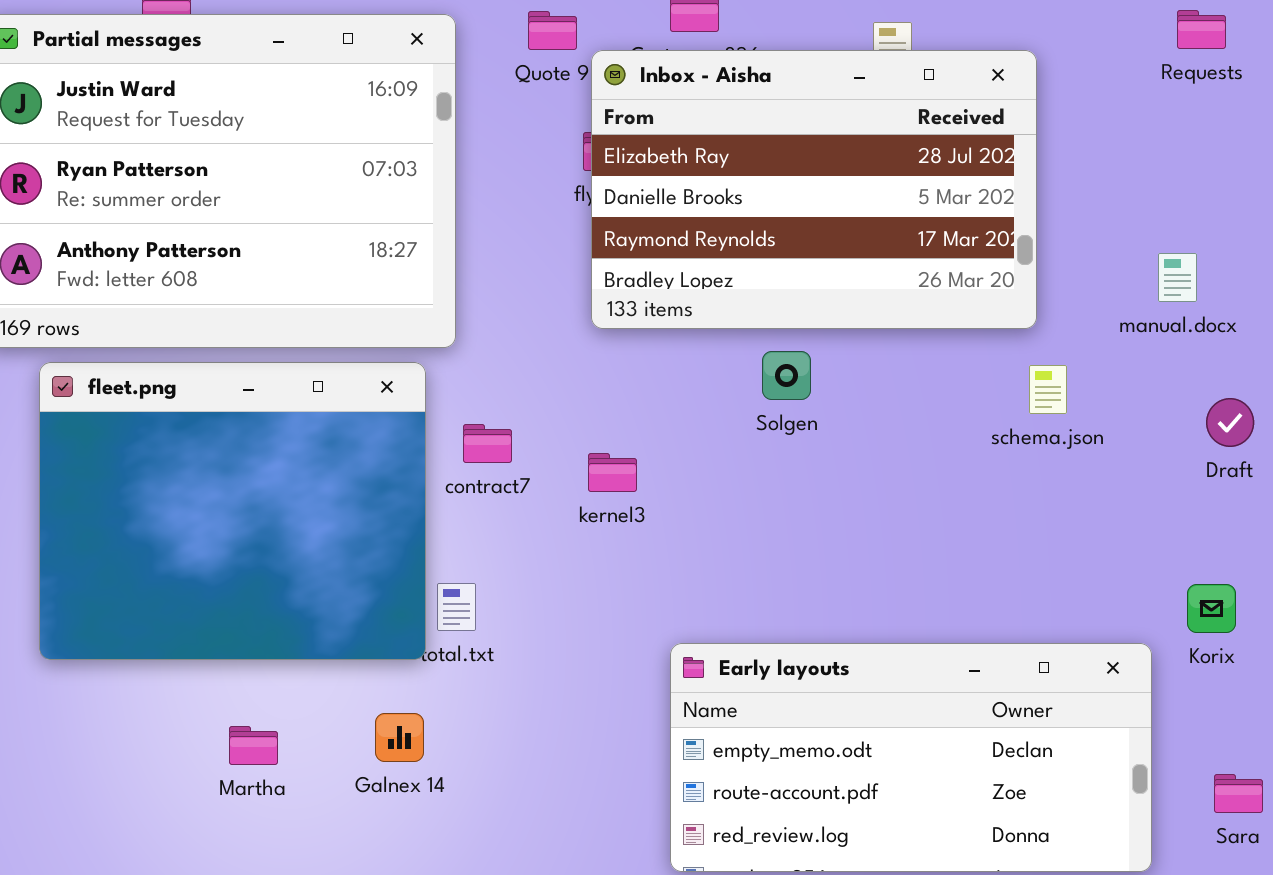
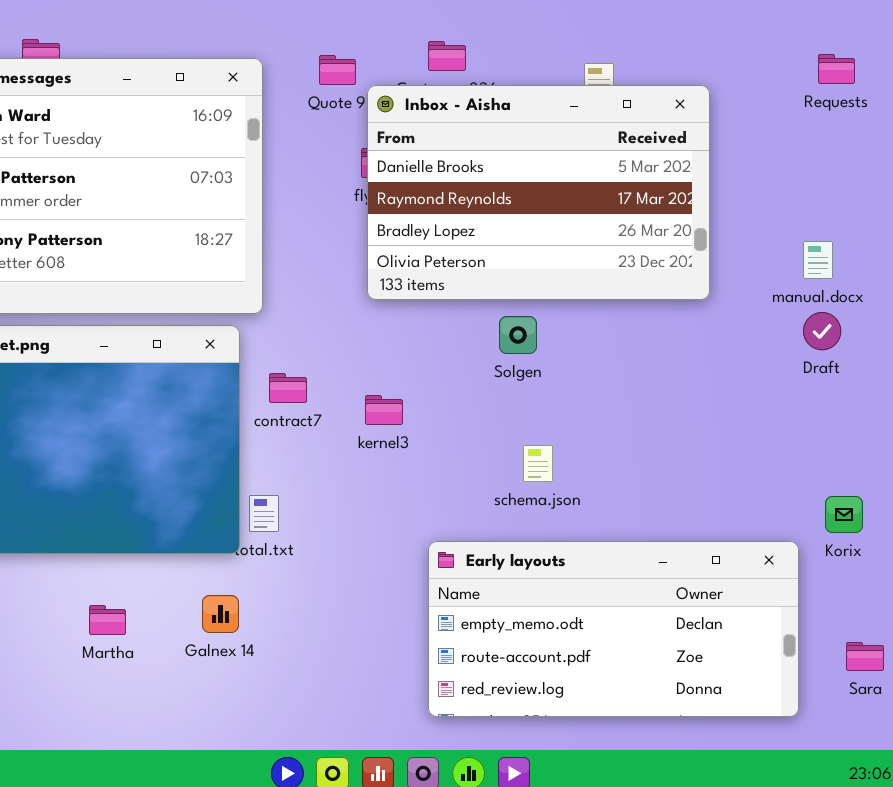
Inbox - Aisha: [591,50,1037,329] -> [367,85,710,300], scrolled down 1 row
schema.json: [1029,365,1067,414] -> [523,445,553,482], moved
Draft: [1206,398,1254,447] -> [803,312,841,350], moved

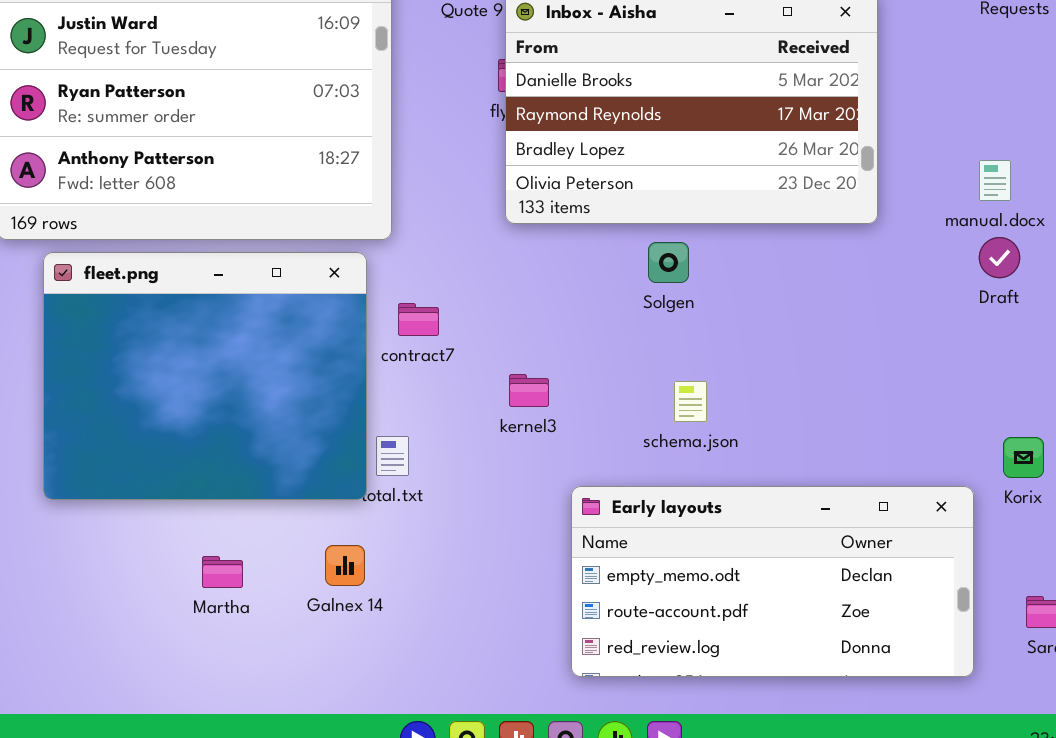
kernel3: [365,395,403,425] -> [509,374,549,407], moved

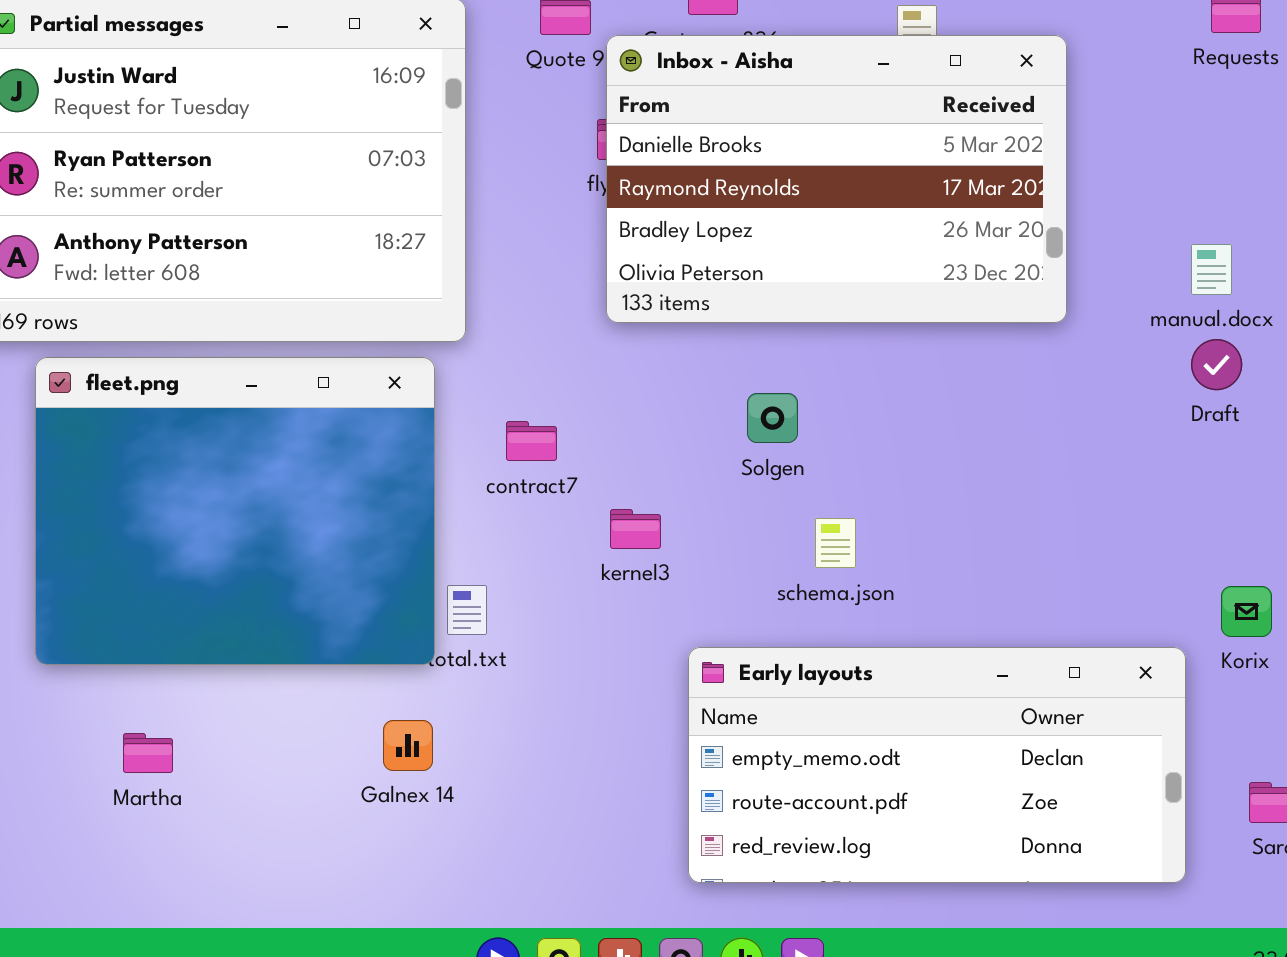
Solgen: [648,242,689,283] -> [747,393,798,443], moved
contract7: [398,303,439,336] -> [506,421,557,461], moved
Martha: [202,556,243,588] -> [123,733,173,773], moved

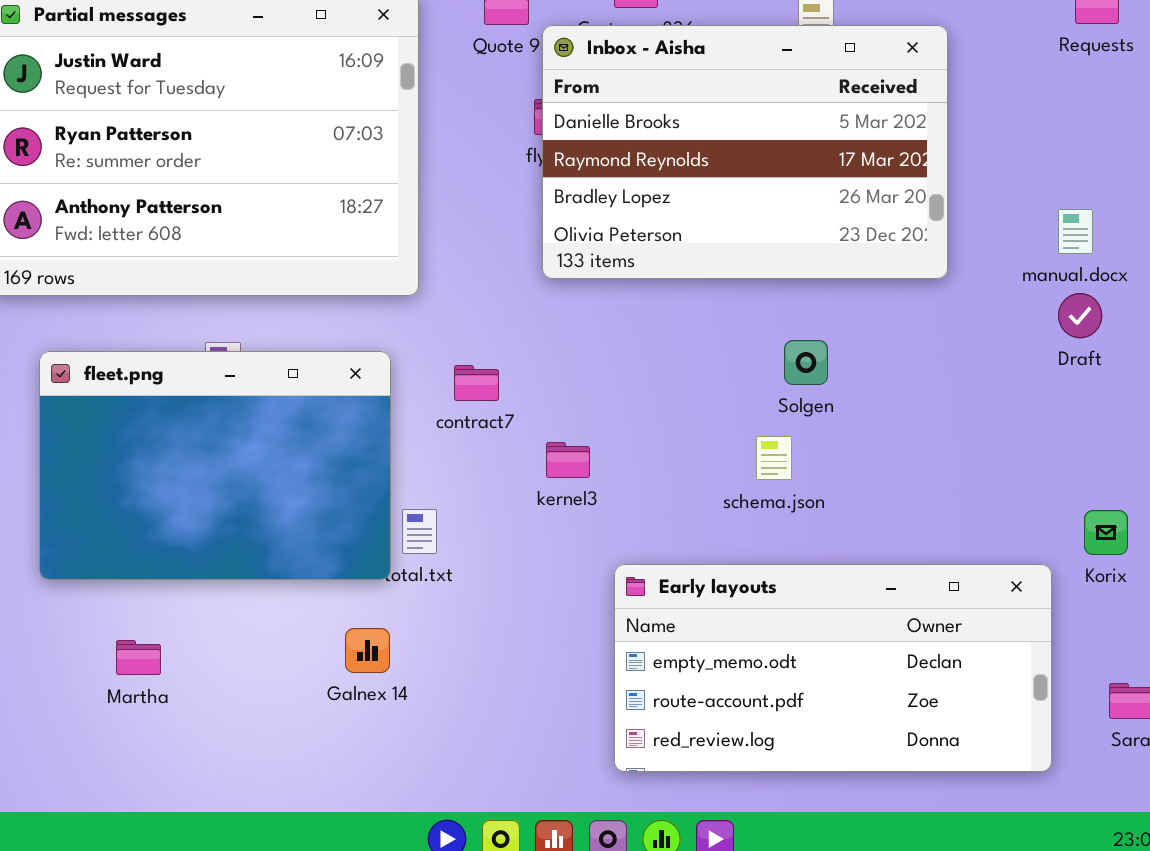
fleet.png: [35,357,435,665] -> [39,351,391,580], resized
Solgen: [747,393,798,443] -> [784,340,828,385], moved
schema.json: [815,518,856,568] -> [756,436,792,480], moved

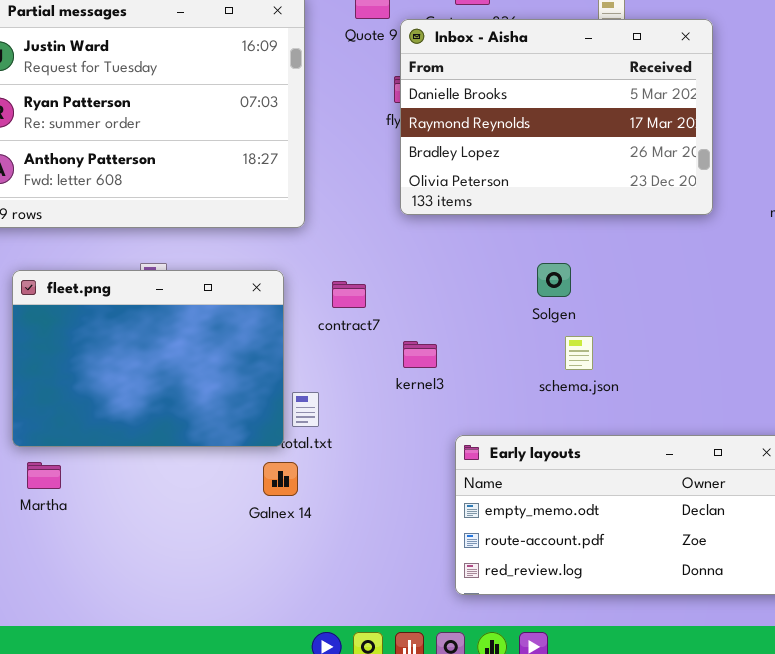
Solgen: [784,340,828,385] -> [537,263,571,297], moved
Galnex 14: [345,628,390,673] -> [263,462,298,496], moved
Martha: [116,640,161,675] -> [27,462,61,489], moved

